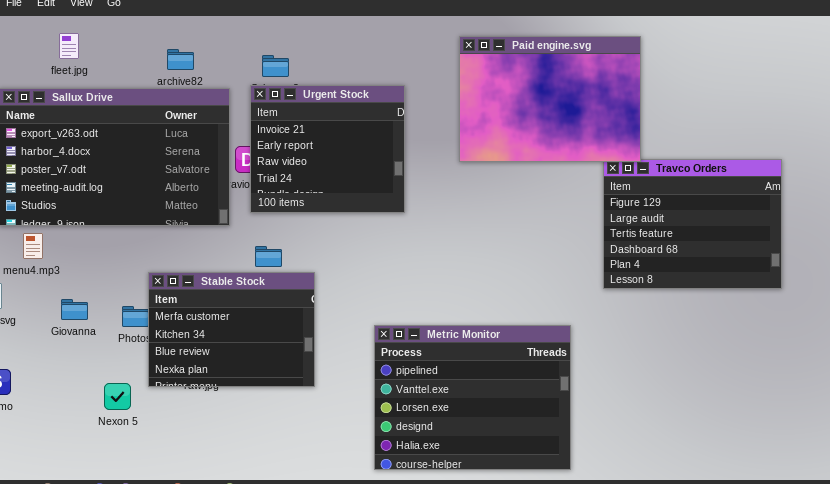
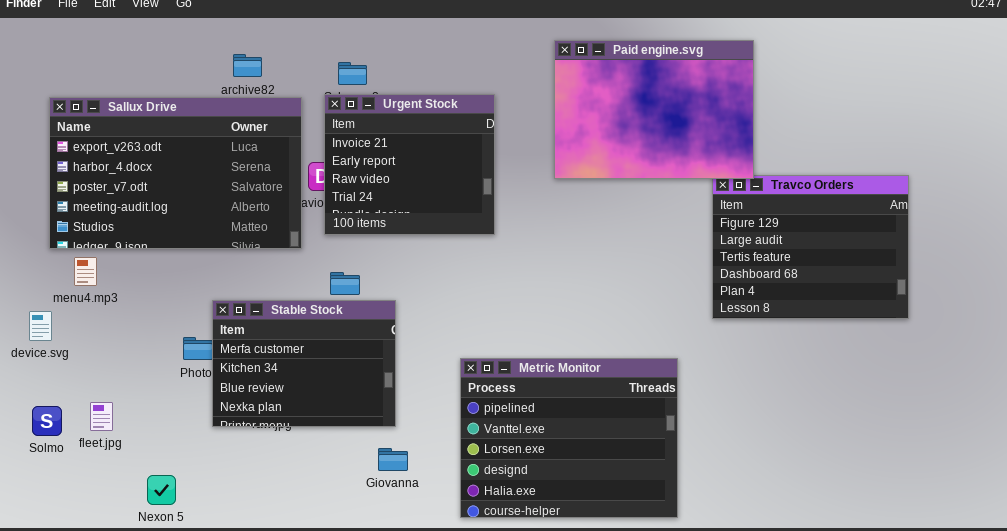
fleet.jpg: [59,33,79,59] -> [90,402,113,431], moved
Giovanna: [61,299,88,320] -> [378,448,408,471], moved
Nexon 5: [104,383,131,410] -> [147,475,176,505], moved

